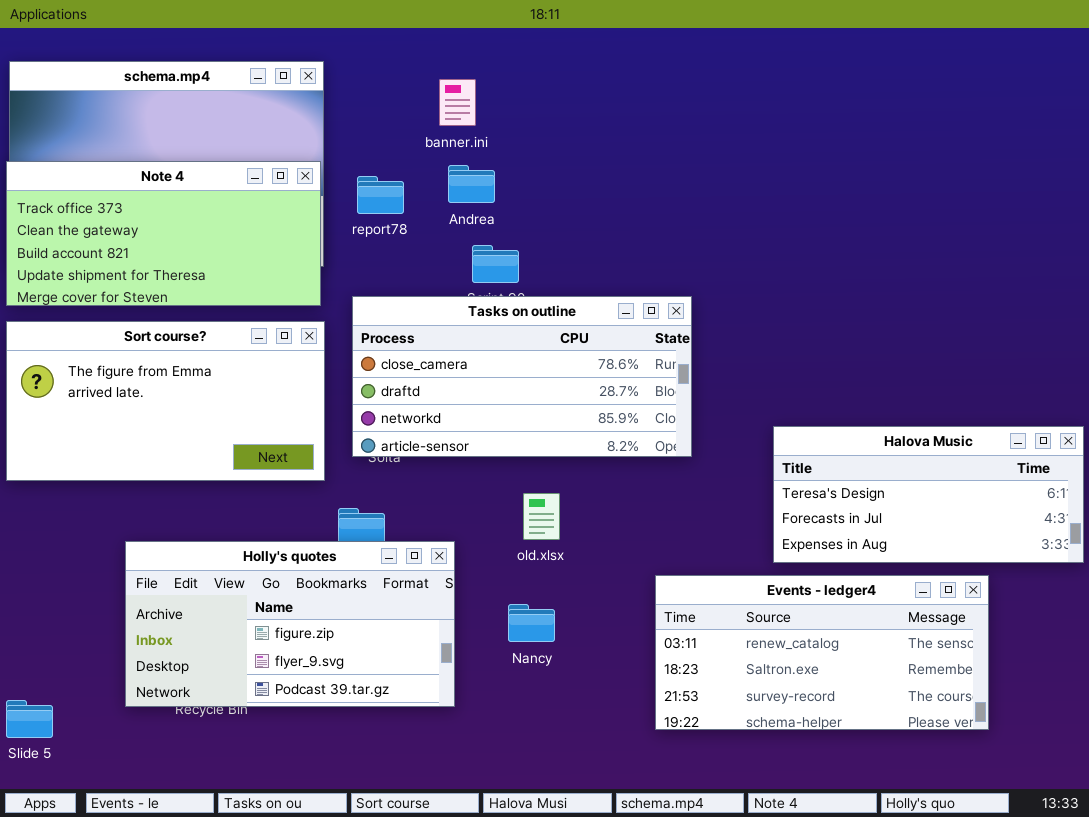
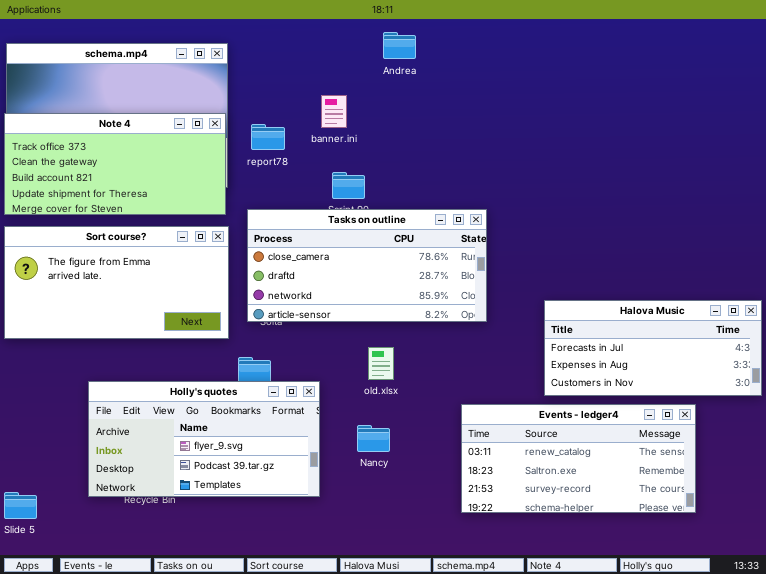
banner.ini: [439,79,476,126] -> [321,95,347,128], moved
Andrea: [448,165,495,203] -> [383,32,416,59], moved
Halova Music: [773,426,1084,563] -> [544,300,762,396], scrolled down 1 row
Holly's quotes: [125,541,455,707] -> [88,381,320,497], scrolled down 1 row

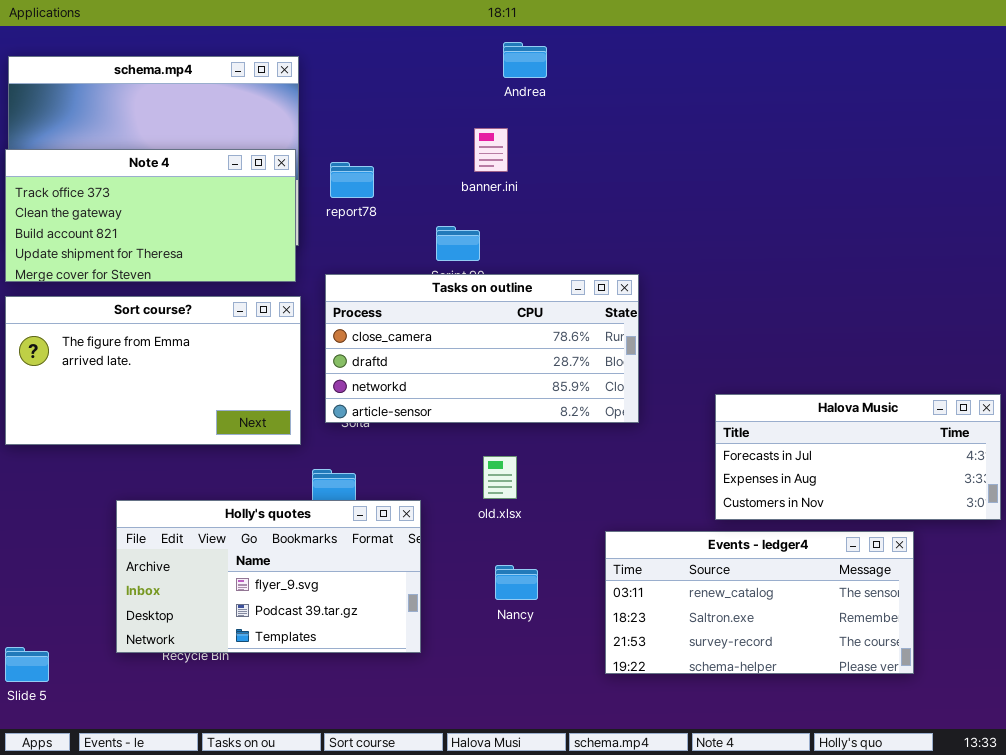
banner.ini: [321,95,347,128] -> [474,128,508,172], moved
Nancy: [357,425,390,452] -> [495,565,538,600], moved

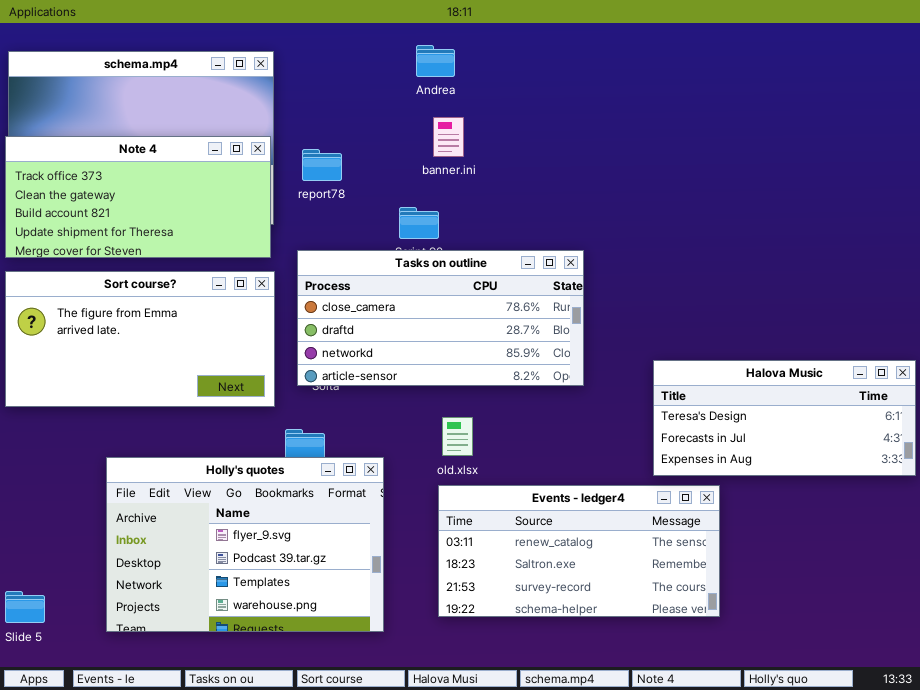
Andrea: [503,42,547,78] -> [416,45,455,77], moved
Halova Music: [715,394,1001,520] -> [653,360,916,476], scrolled up 1 row
Holly's quotes: [116,500,421,653] -> [106,457,384,632], resized
Events - ledger4: [605,531,914,674] -> [438,485,720,617], moved

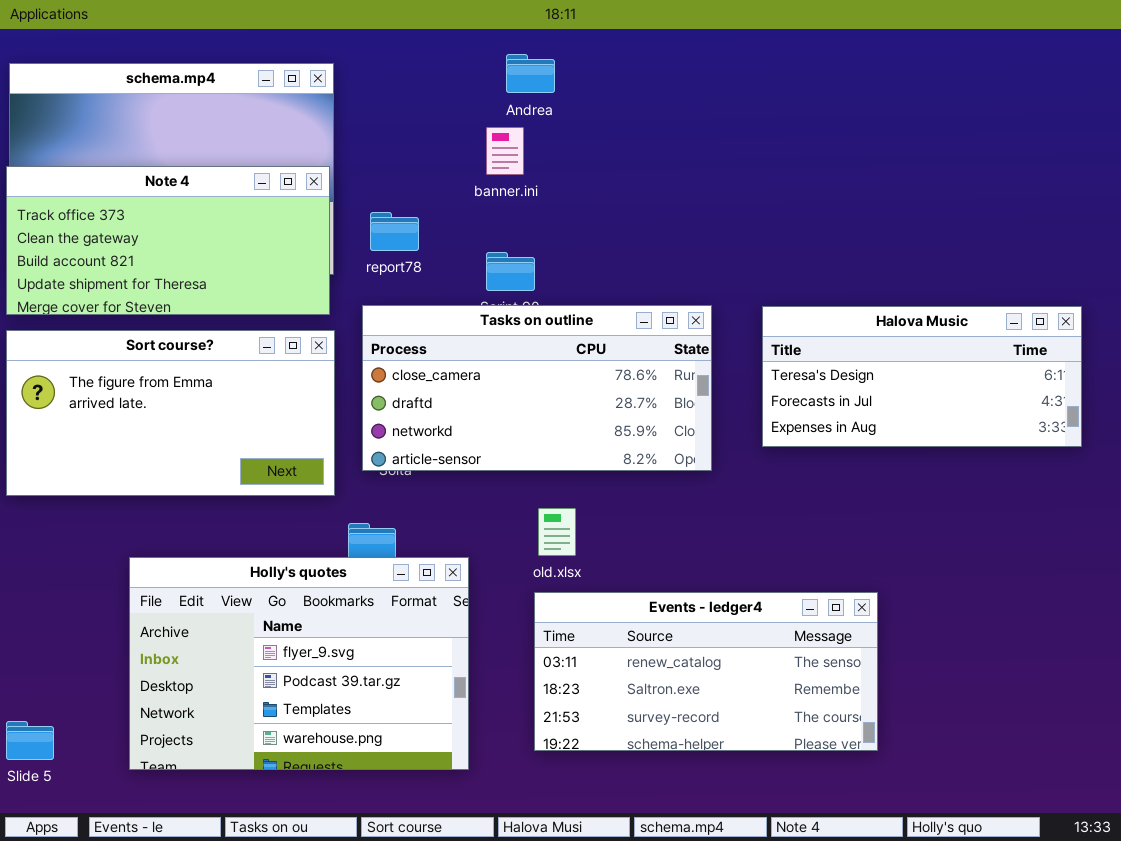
banner.ini: [433,117,464,157] -> [486,127,524,175], moved
report78: [302,149,342,181] -> [370,212,419,251], moved
Halova Music: [653,360,916,476] -> [762,306,1082,447], moved

